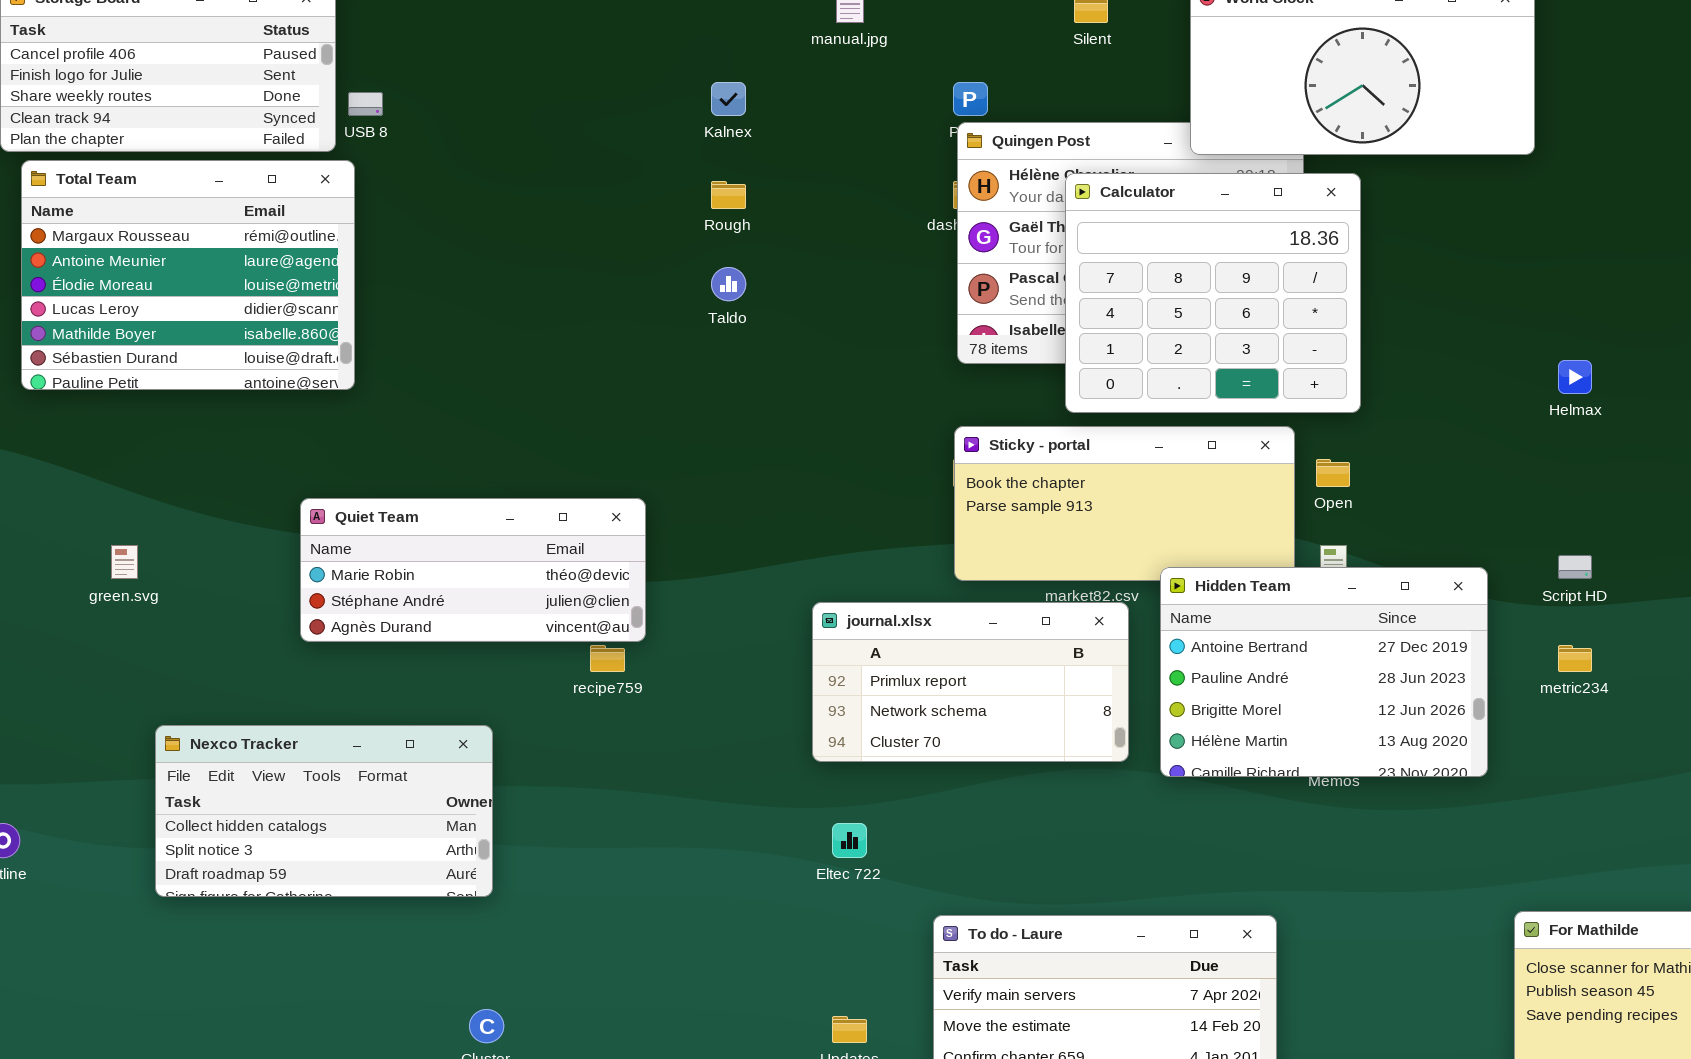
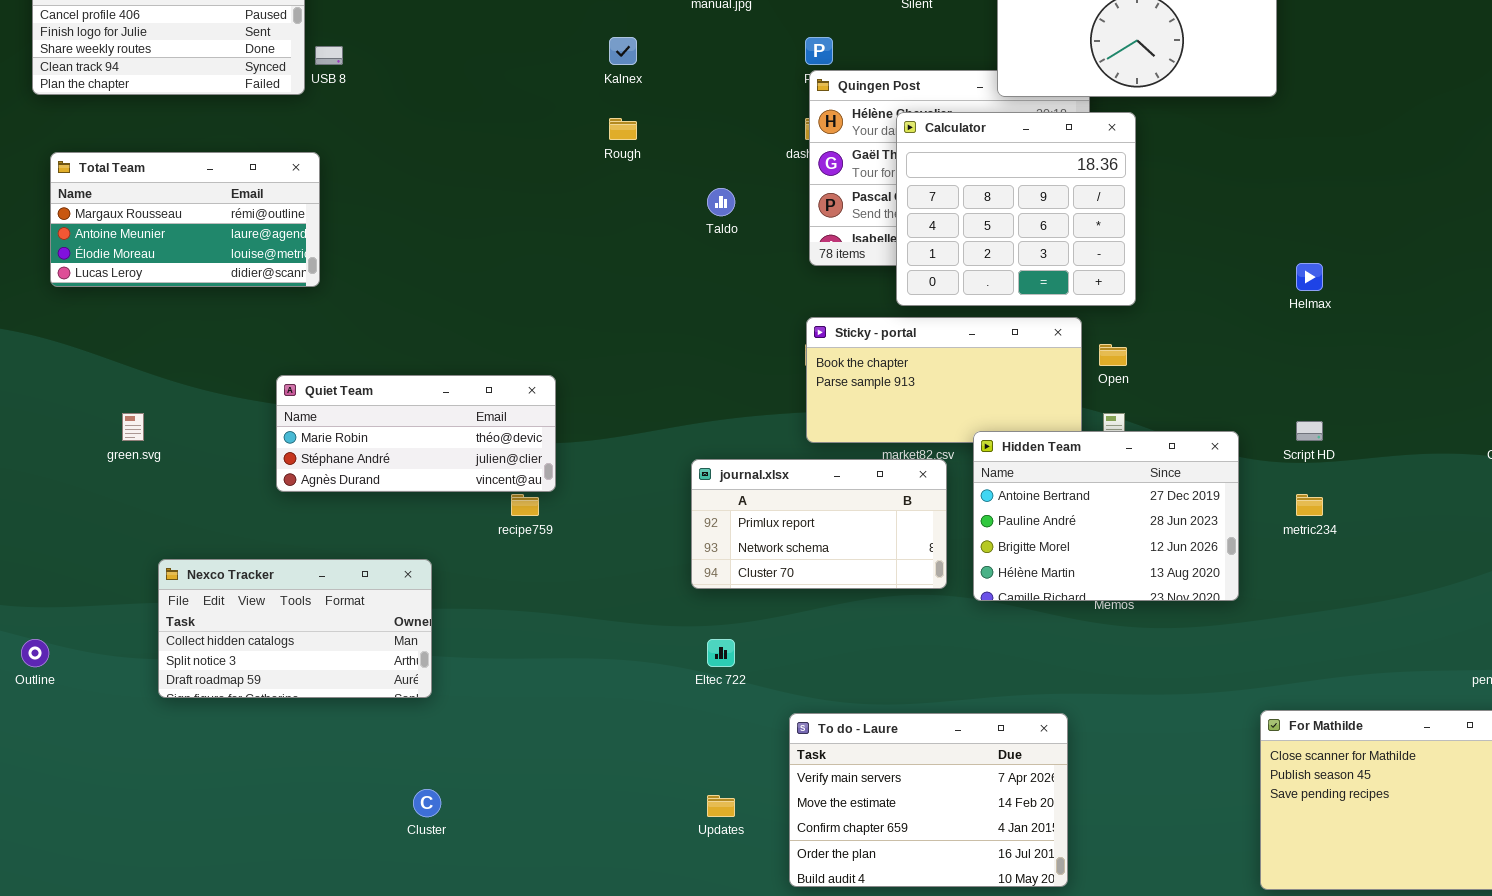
Total Team: [21,160,355,390] -> [50,152,320,287], resized
Taldo: [711,267,746,301] -> [707,188,735,216], moved

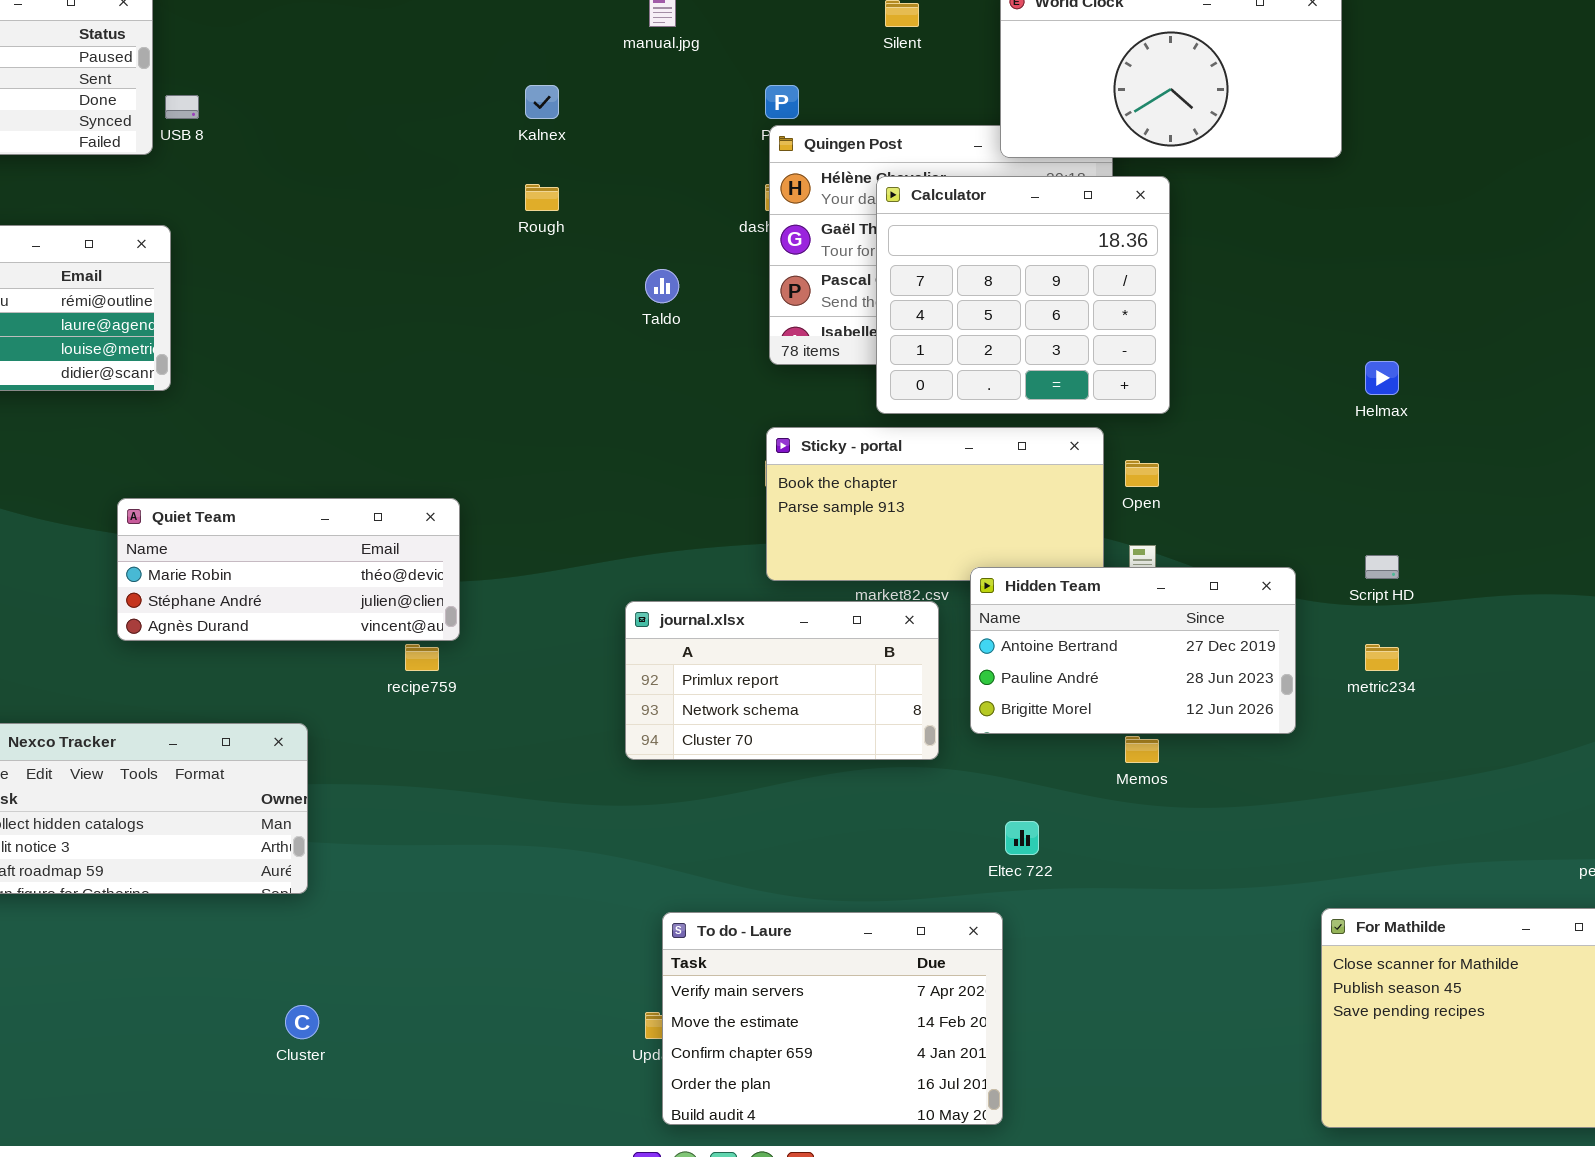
Hidden Team: [973,431,1239,601] -> [970,567,1296,734], resized
Eltec 722: [707,639,735,667] -> [1005,821,1039,855], moved
To do - Laure: [789,713,1068,887] -> [662,912,1003,1125], moved

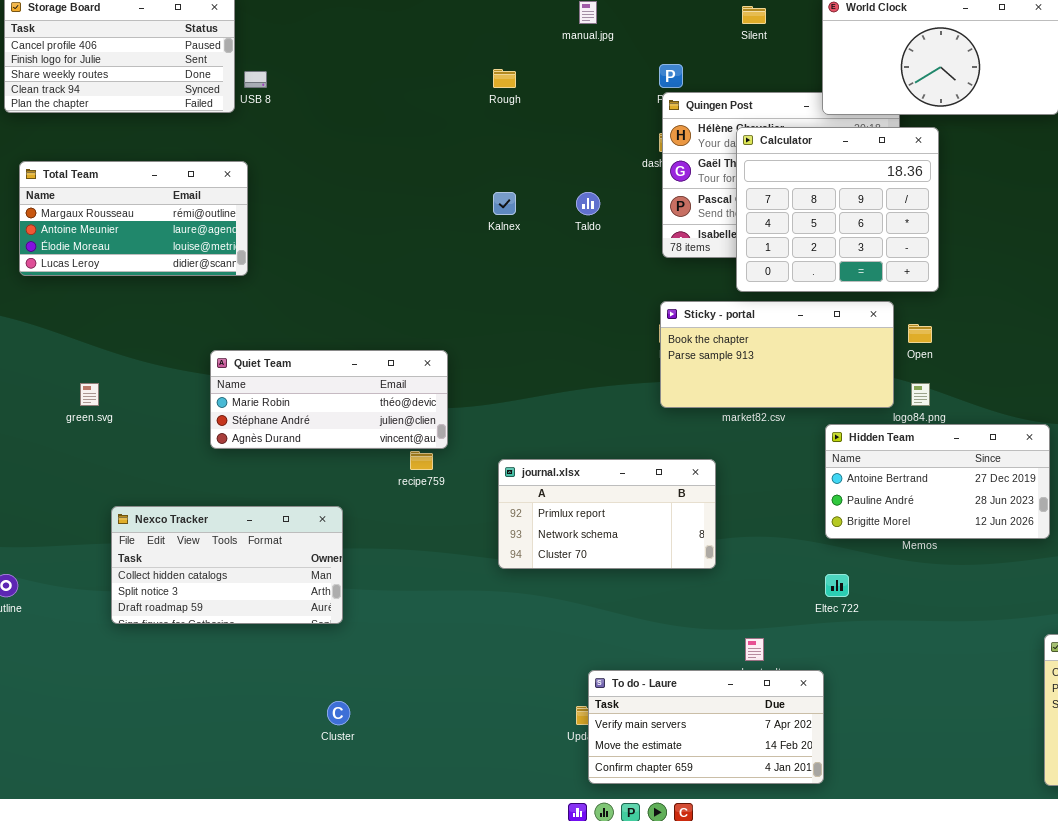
Kalnex: [525,85,559,119] -> [493,192,516,215], moved
Rough: [525,184,559,211] -> [493,69,516,88], moved
Hidden Team: [970,567,1296,734] -> [825,424,1050,539], moved
journal.xlsx: [625,601,939,760] -> [498,459,716,569], moved
To do - Laure: [662,912,1003,1125] -> [588,670,824,784], resized

